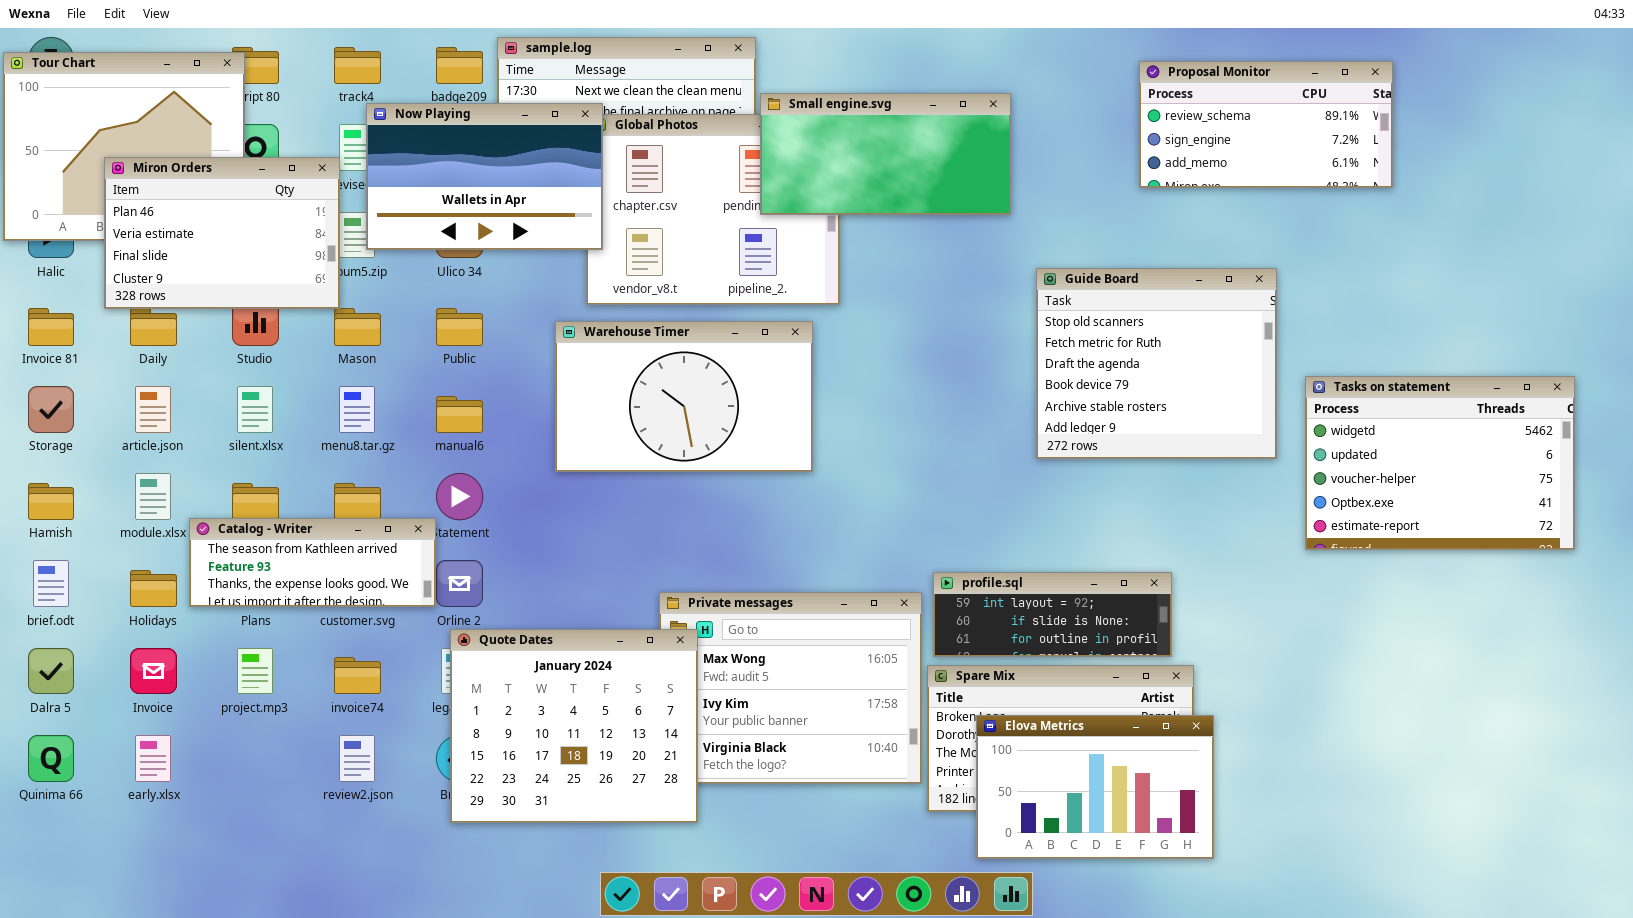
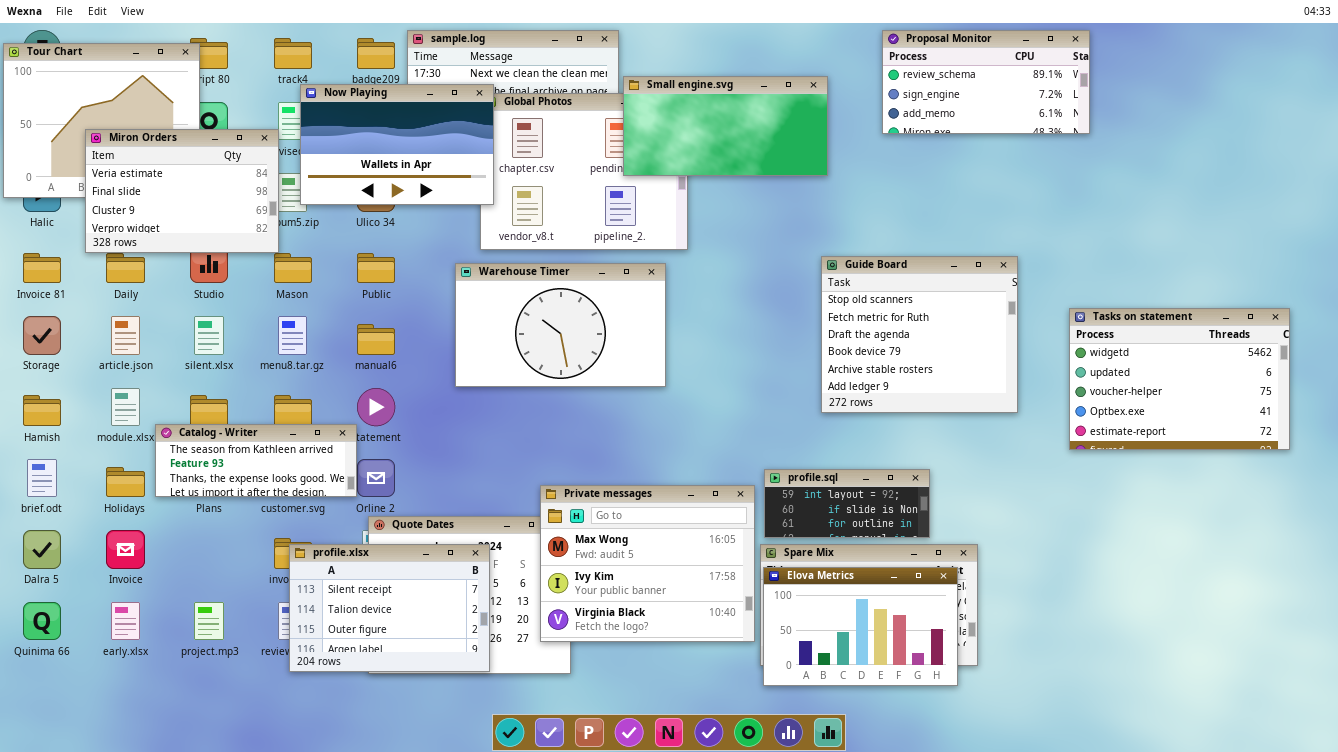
Proposal Monitor: [1139,61,1393,188] -> [882,30,1090,134], moved
Miron Orders: [104,157,340,309] -> [85,129,279,253], scrolled down 1 row
Guide Board: [1036,268,1277,459] -> [821,256,1018,413], moved
profile.sql: [933,572,1172,657] -> [764,469,930,538], resized
Private messages: [659,592,922,784] -> [540,485,755,642], raised
project.mp3: [237,648,273,694] -> [194,602,224,640], moved
profile.xlsx: none -> [289,544,490,672], opened
Elova Metrics: [976,715,1214,859] -> [763,567,958,686], moved

